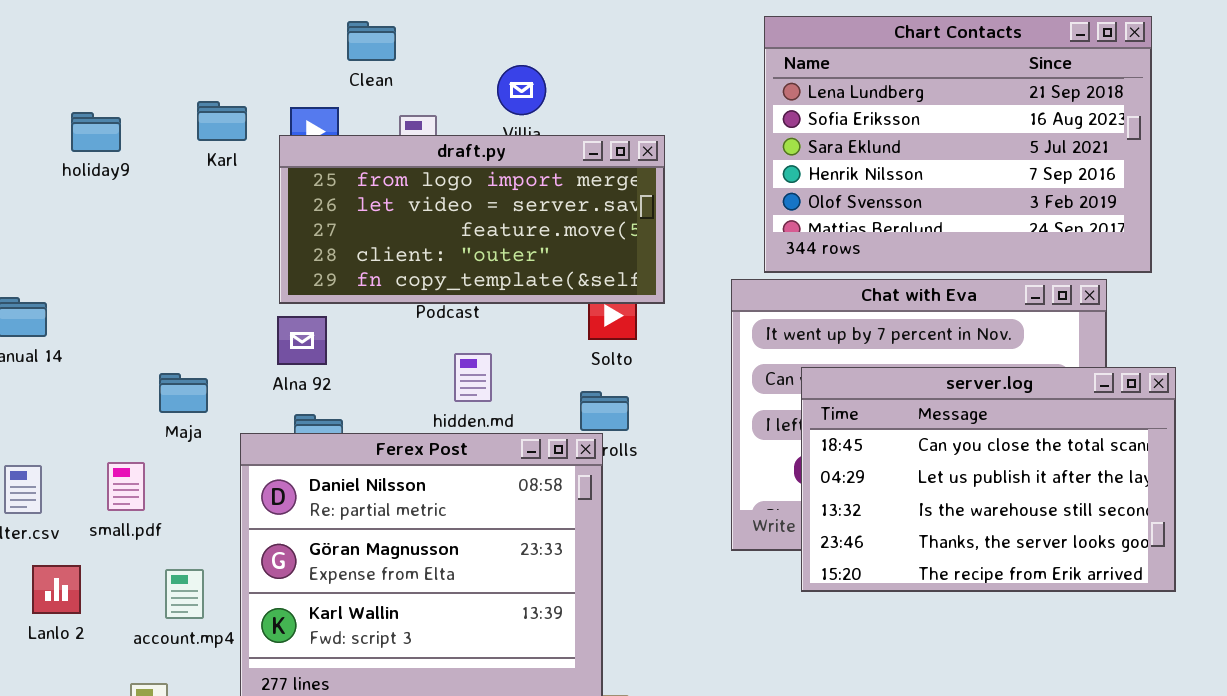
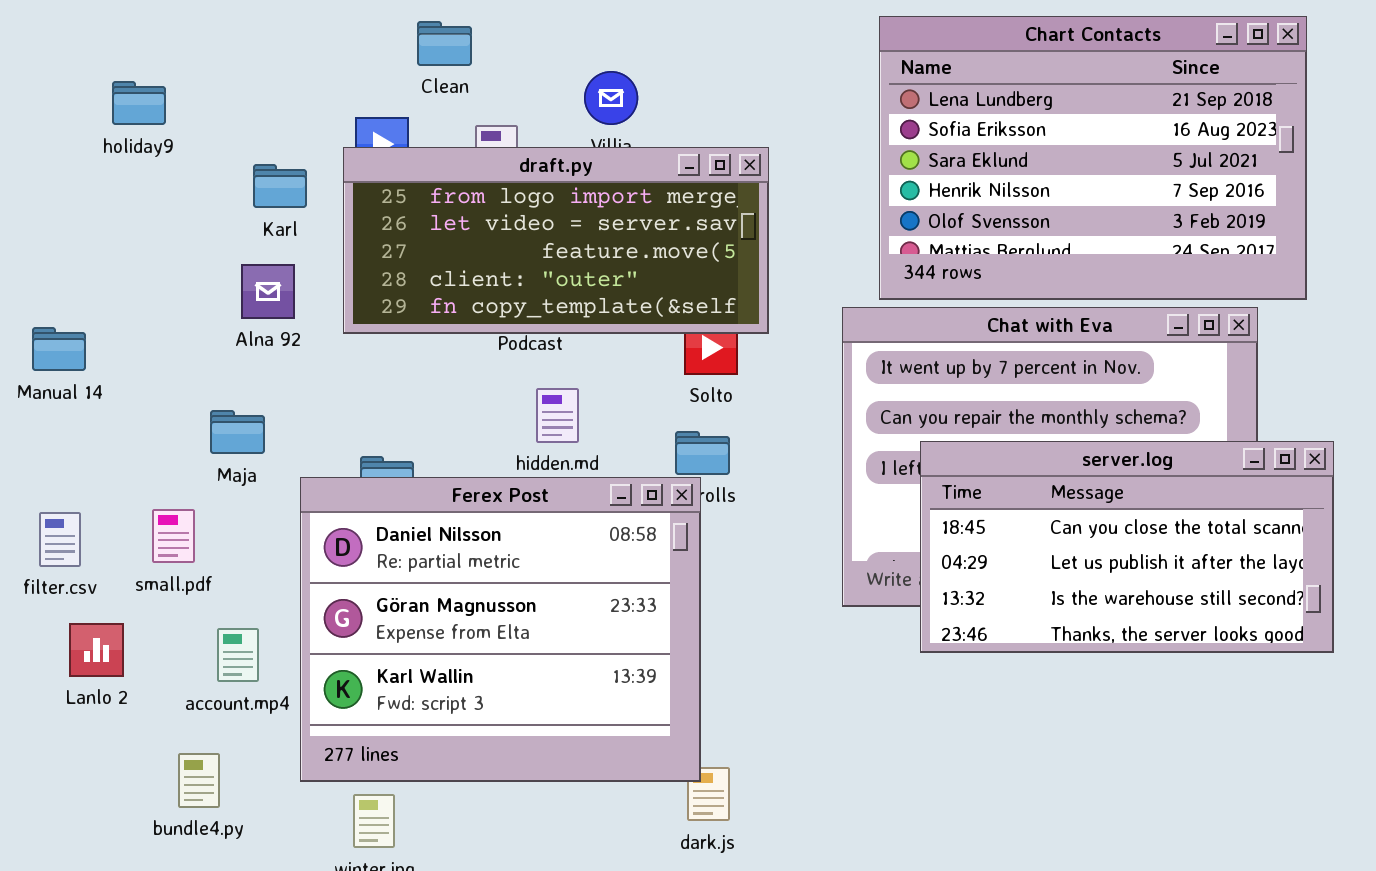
Karl: [197,101,247,141] -> [253,164,307,208], moved
holiday9: [71,112,121,152] -> [112,81,166,125], moved
Alna 92: [277,316,327,365] -> [241,264,295,319], moved
server.log: [801,367,1176,592] -> [920,441,1334,653], resized

